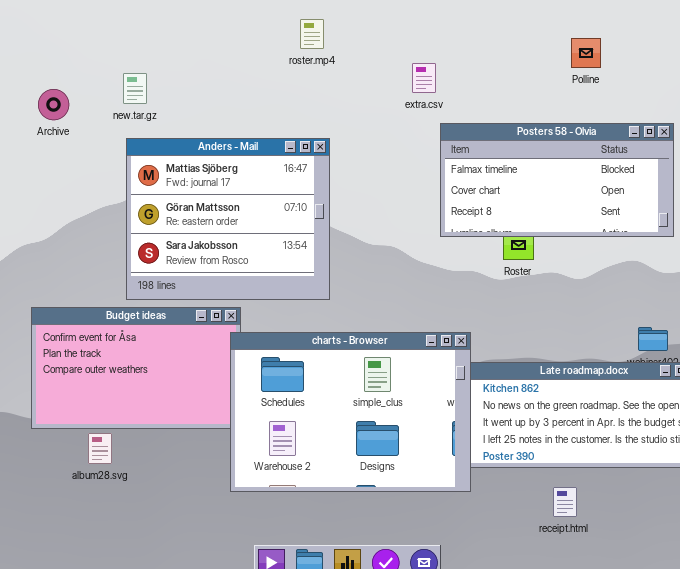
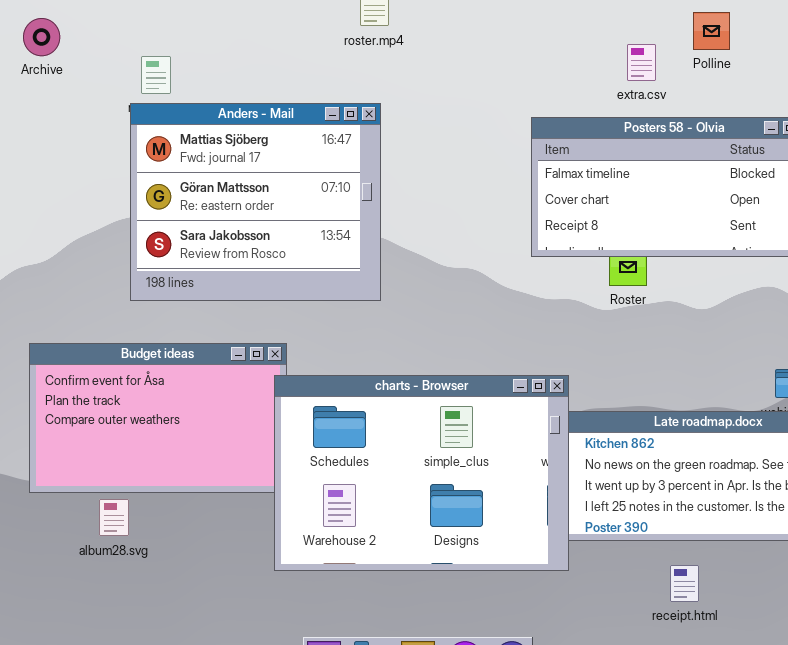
extra.csv: [412,63,436,93] -> [627,44,656,81], moved
Archive: [38,89,69,120] -> [23,18,60,56], moved
Anders - Mail: [126,138,330,300] -> [130,103,381,301], moved

